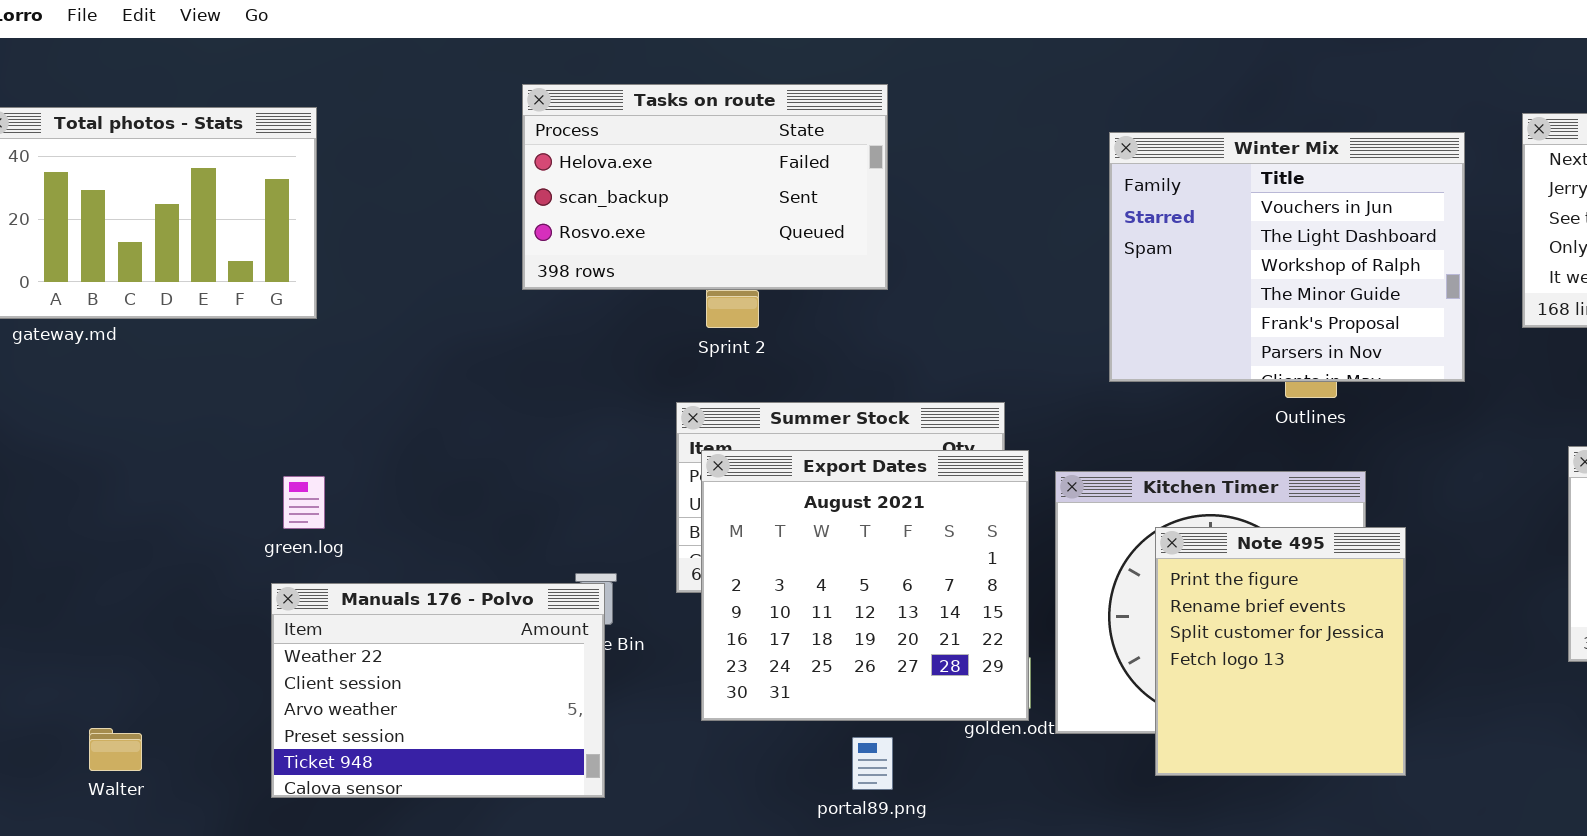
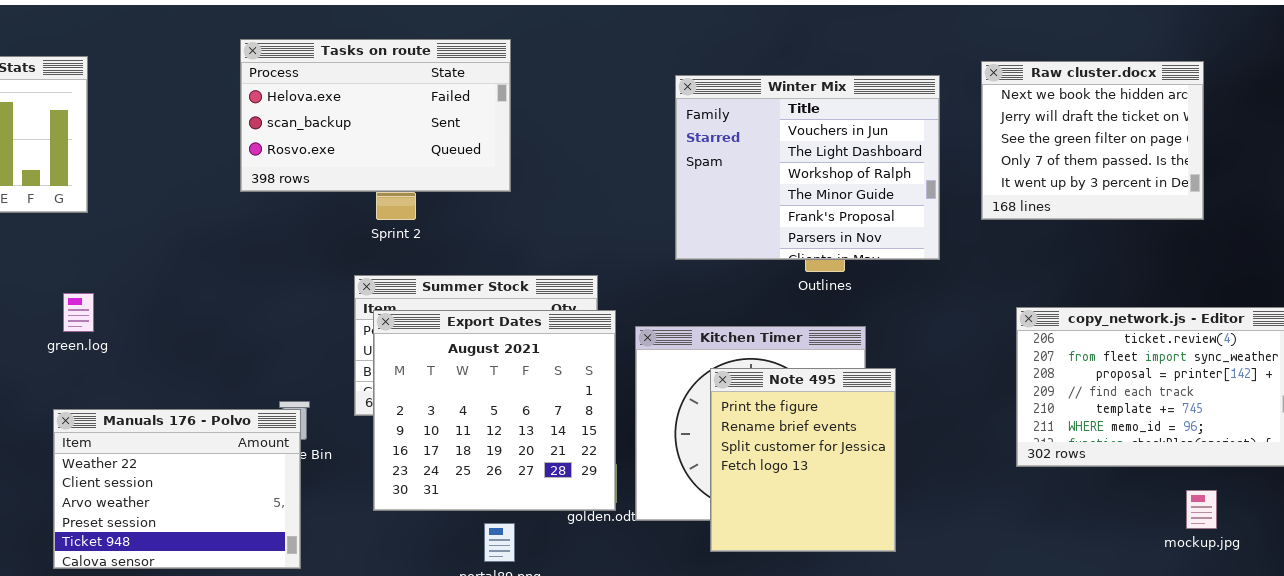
green.log: [283,476,325,529] -> [63,293,94,332], moved

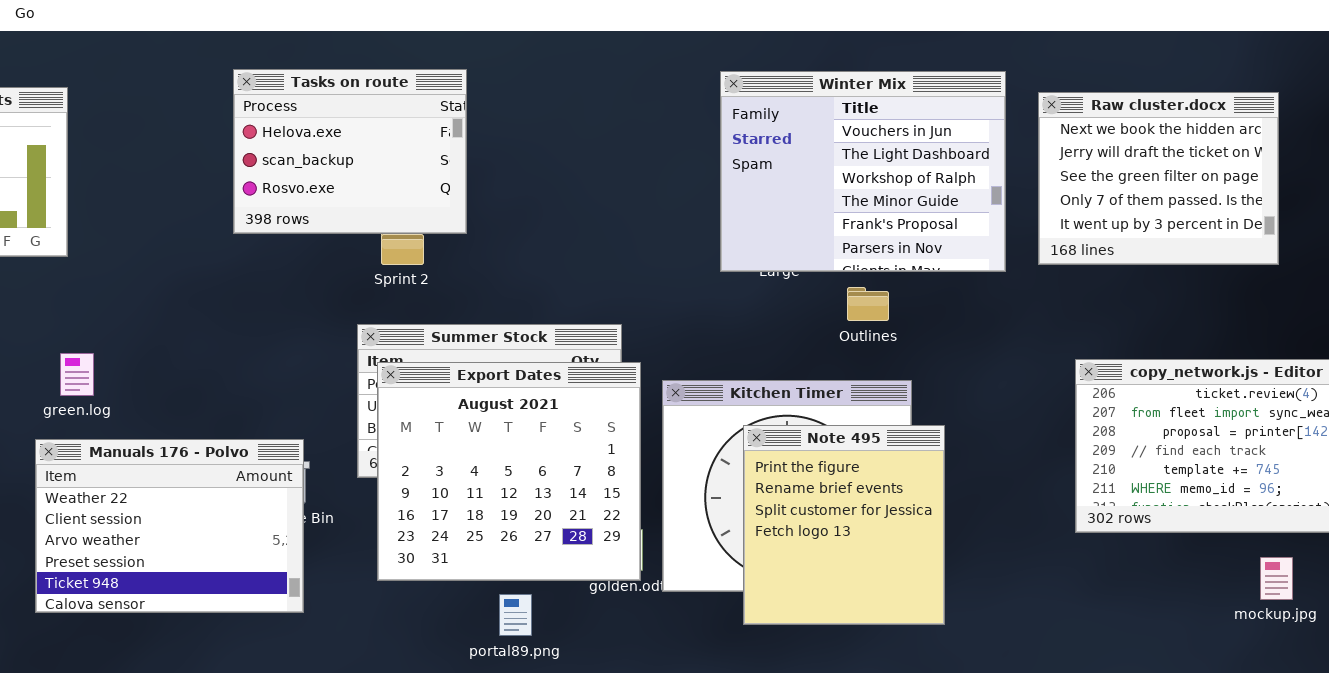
Tasks on route: [240,39,511,192] -> [233,69,467,234], resized
Winter Mix: [675,75,940,260] -> [720,71,1006,272], moved
green.log: [63,293,94,332] -> [60,353,94,396], moved
Manuals 176 - Polvo: [53,409,301,569] -> [35,439,304,613], moved

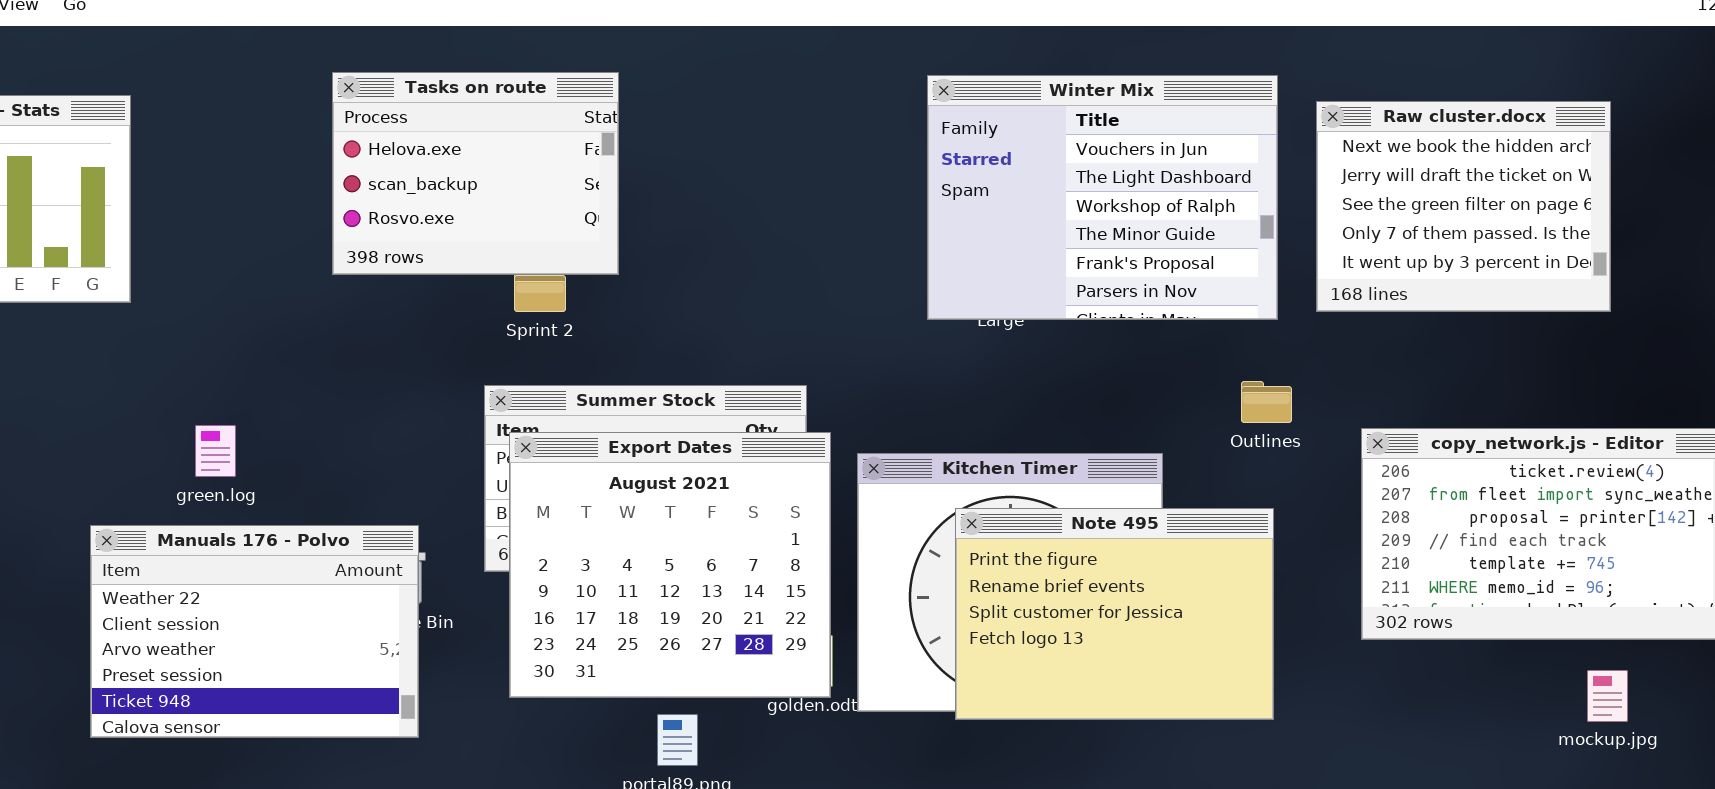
Outlines: [847,287,889,321] -> [1241,381,1292,423], moved
green.log: [60,353,94,396] -> [195,425,236,477], moved
Note 495: [743,425,945,625] -> [955,508,1274,720], resized

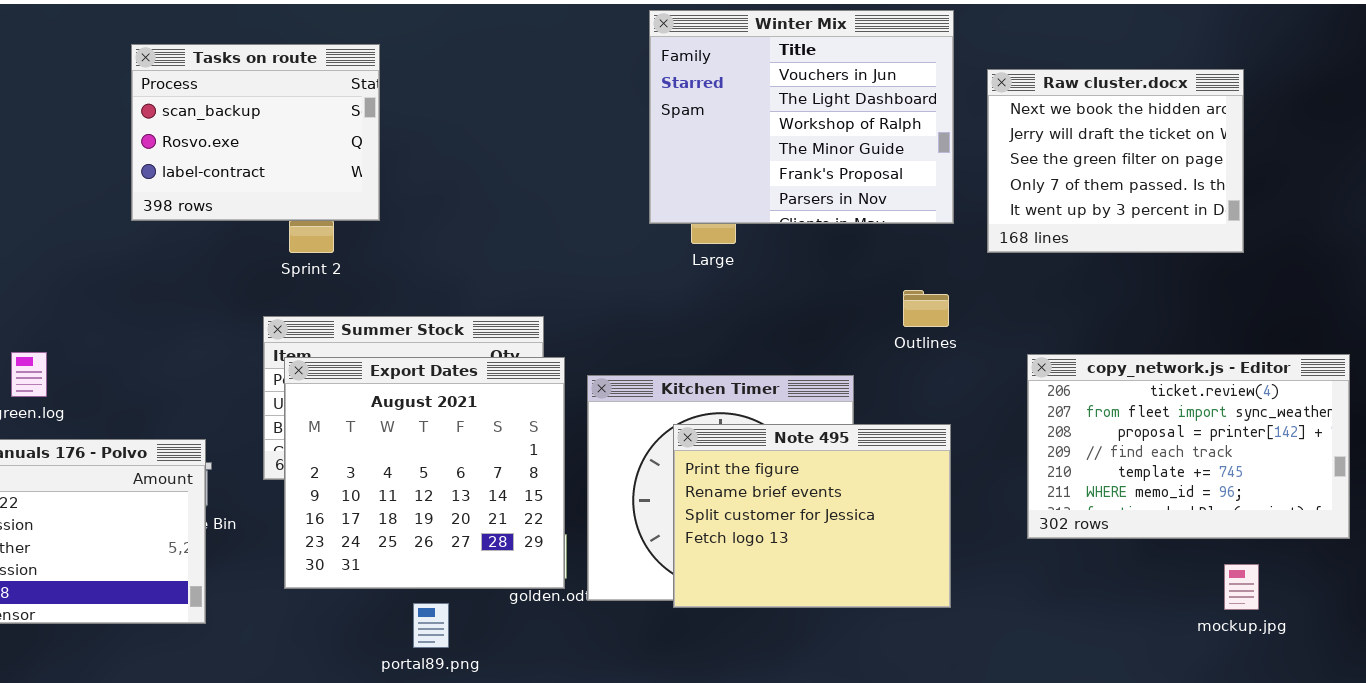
Tasks on route: [332,72,619,275] -> [131,44,380,221], scrolled down 1 row
Winter Mix: [927,75,1278,320] -> [649,10,954,224], moved
Outlines: [1241,381,1292,423] -> [903,290,949,327], moved

